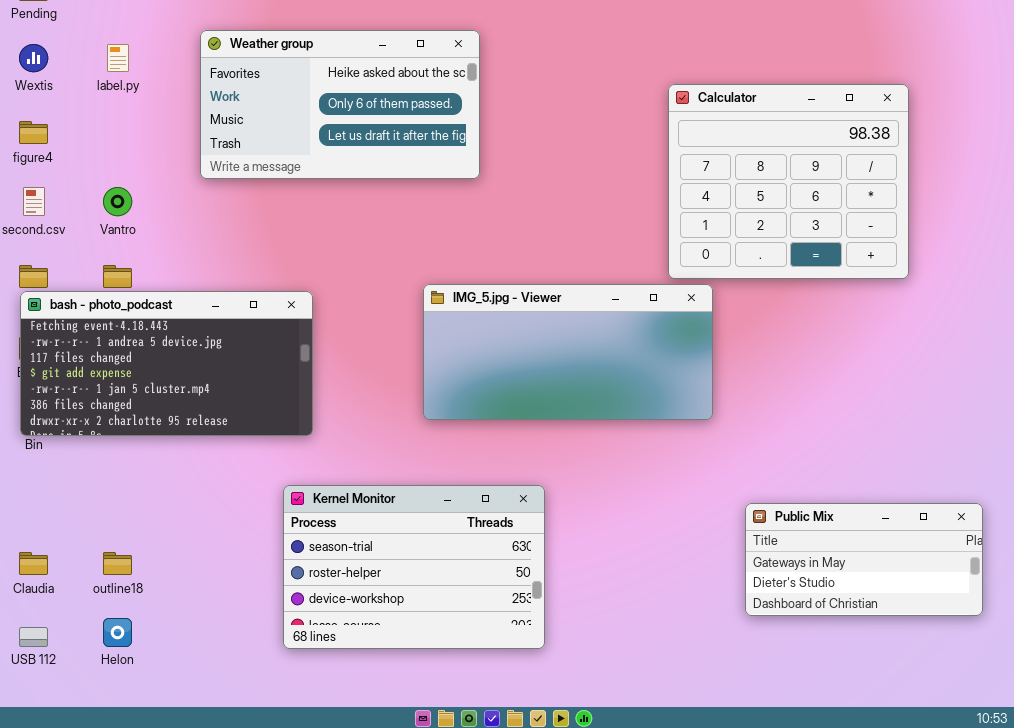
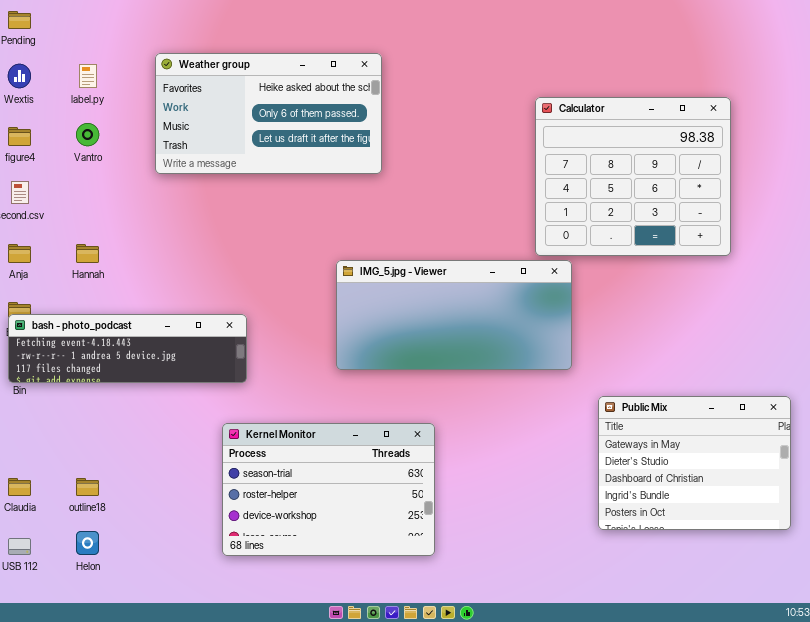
Vantro: [103,187,132,216] -> [76,123,99,146], moved
bash - photo_podcast: [20,291,313,436] -> [8,314,247,383], resized
Public Mix: [745,503,983,616] -> [598,396,791,530], resized

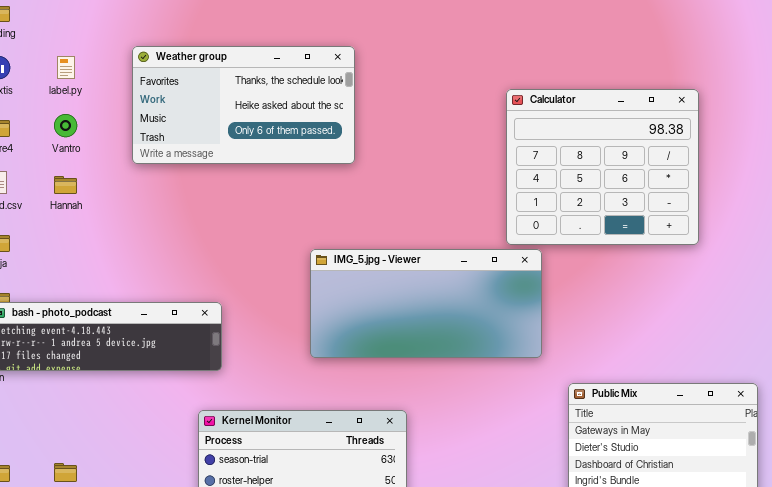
Weather group: [155,53,382,174] -> [132,46,355,164], scrolled up 1 row
Hannah: [76,244,99,263] -> [54,176,77,194], moved

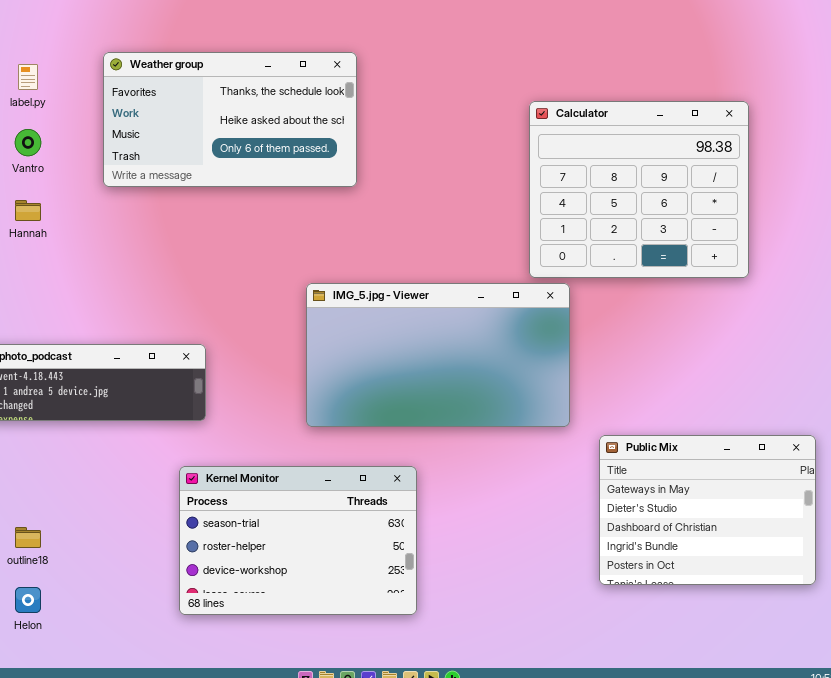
IMG_5.jpg - Viewer: [310,249,542,358] -> [306,283,570,427], resized

